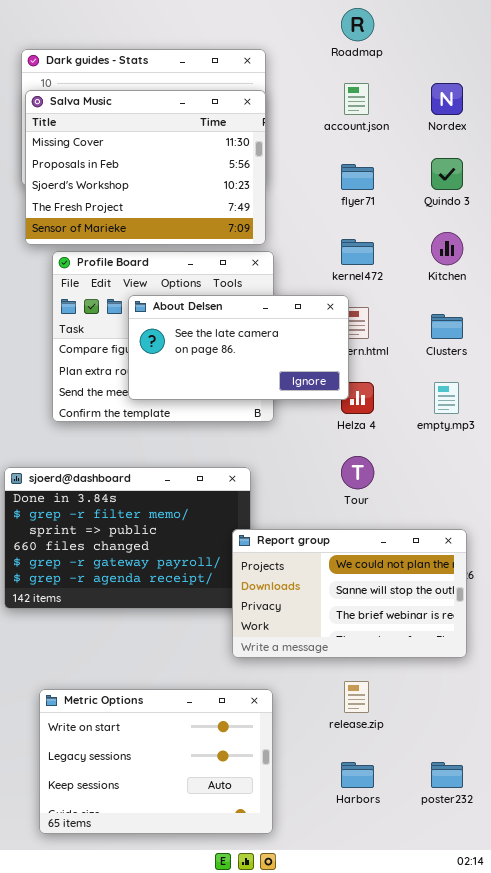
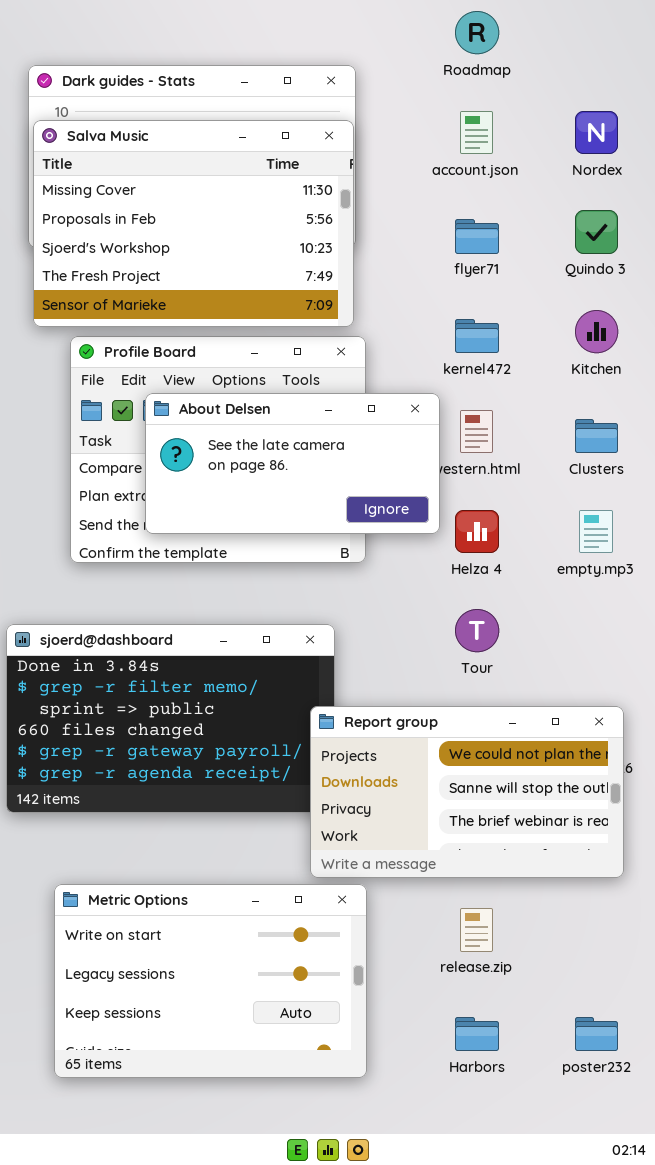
About Delsen: [128,295,349,400] -> [145,393,440,534], moved
Metric Options: [39,689,273,834] -> [54,884,367,1078], moved

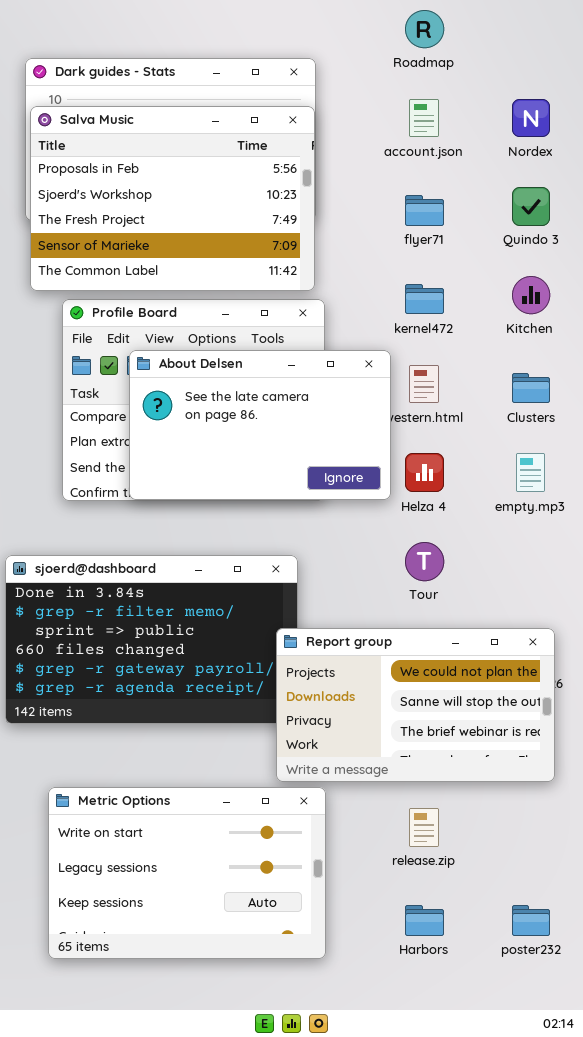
Salva Music: [33,120,354,327] -> [30,106,315,291], scrolled down 1 row
About Delsen: [145,393,440,534] -> [129,350,391,500], resized

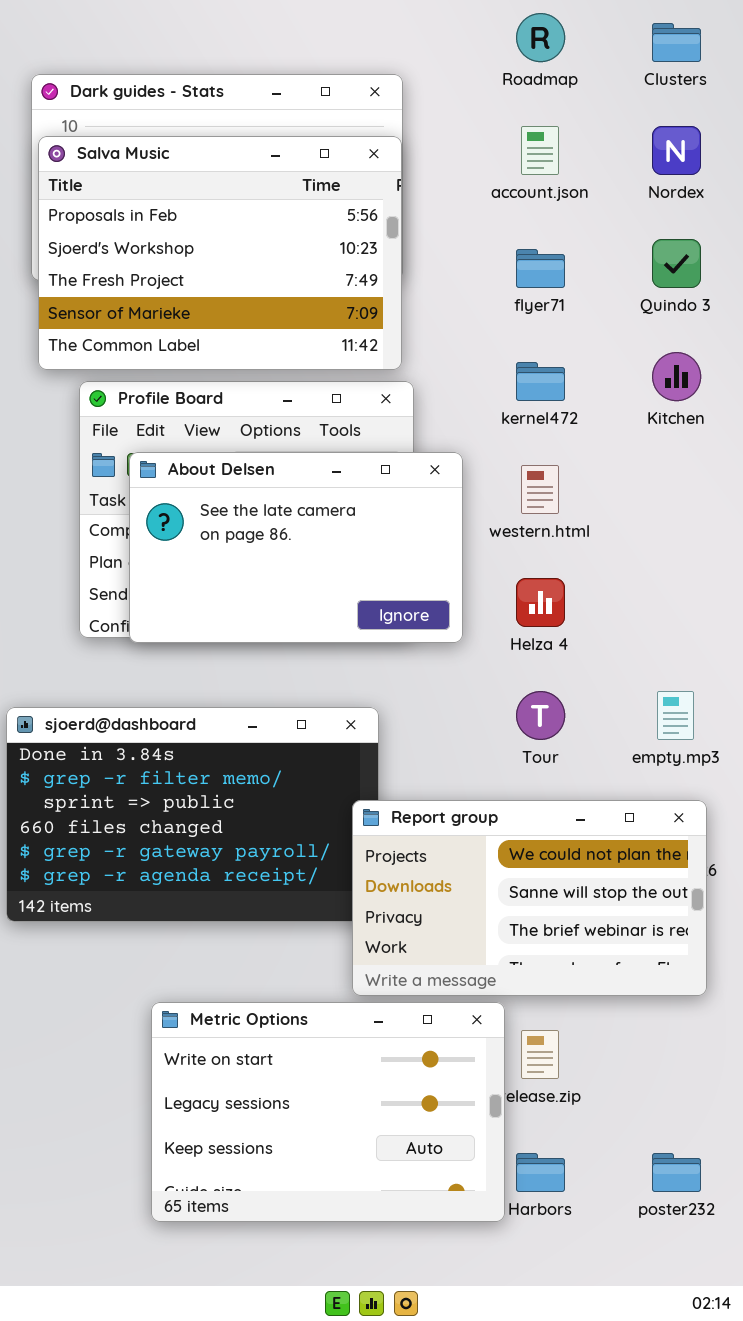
About Delsen: [129,350,391,500] -> [129,452,463,643], moved
Clusters: [512,373,550,403] -> [652,23,701,62], moved
empty.mp3: [516,453,545,492] -> [657,691,694,740], moved
Metric Options: [48,787,326,959] -> [151,1002,505,1222], moved

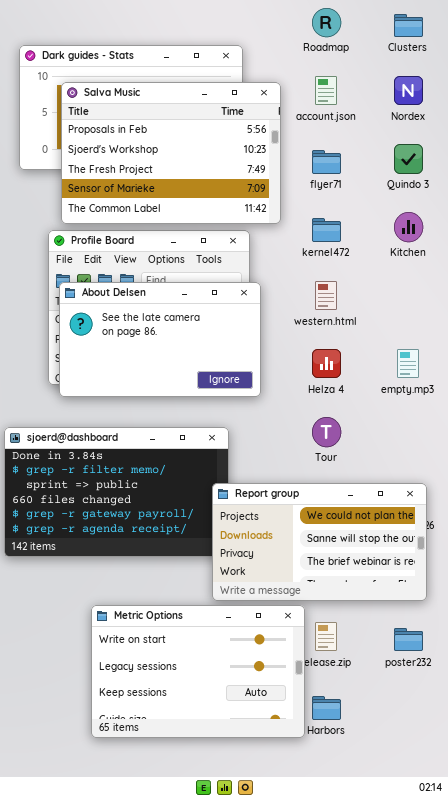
Salva Music: [38,136,402,370] -> [61,82,281,224], moved
About Delsen: [129,452,463,643] -> [59,282,261,397], moved
empty.mp3: [657,691,694,740] -> [397,349,419,378], moved
poster232: [652,1153,701,1192] -> [394,628,423,651], moved

